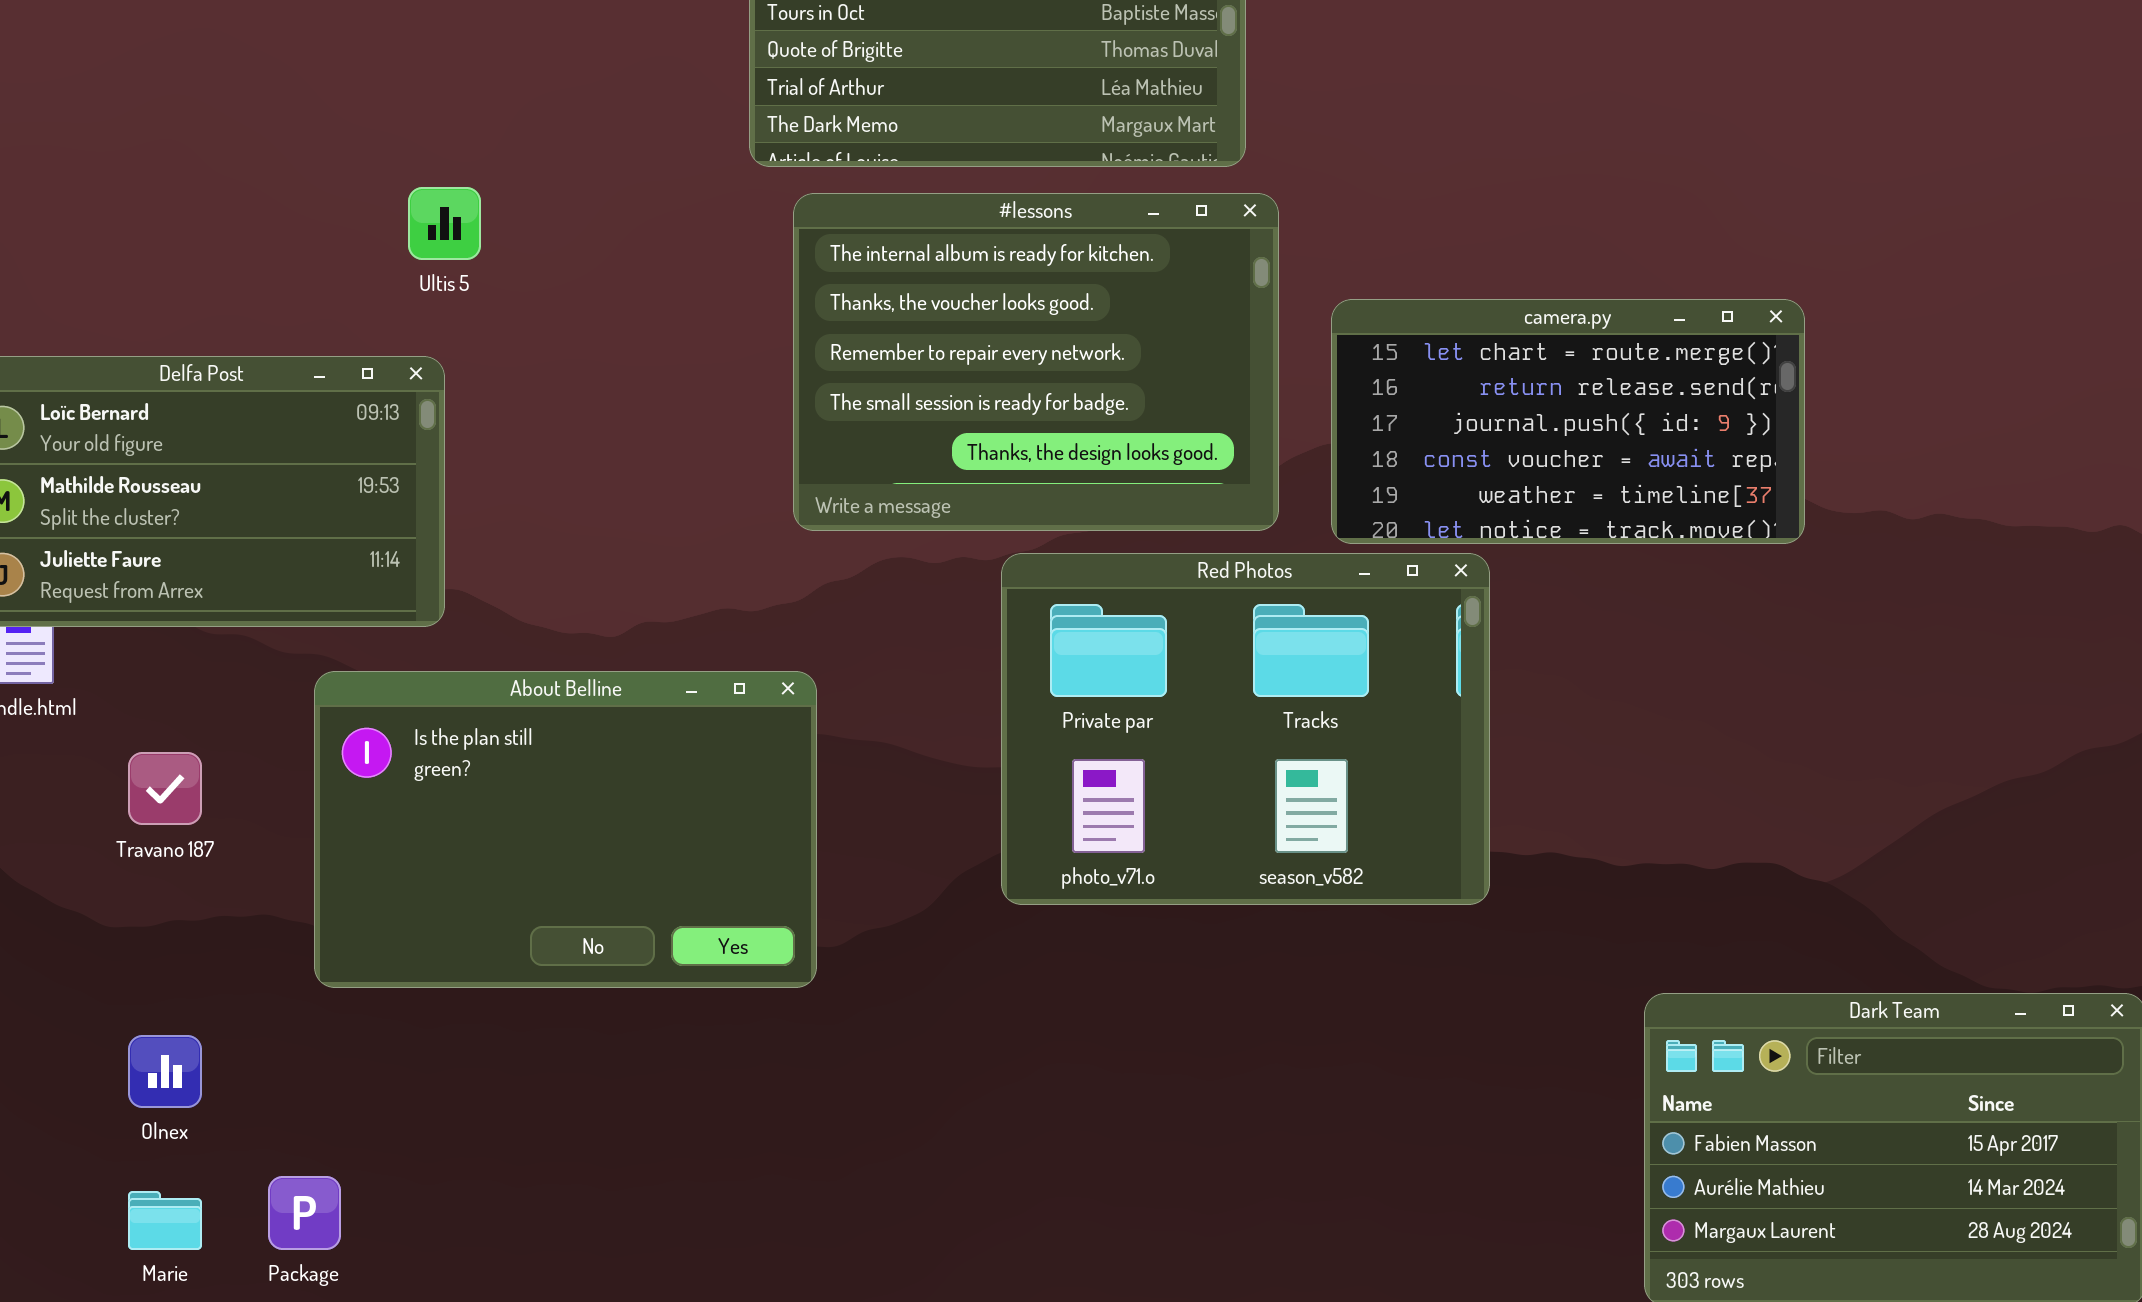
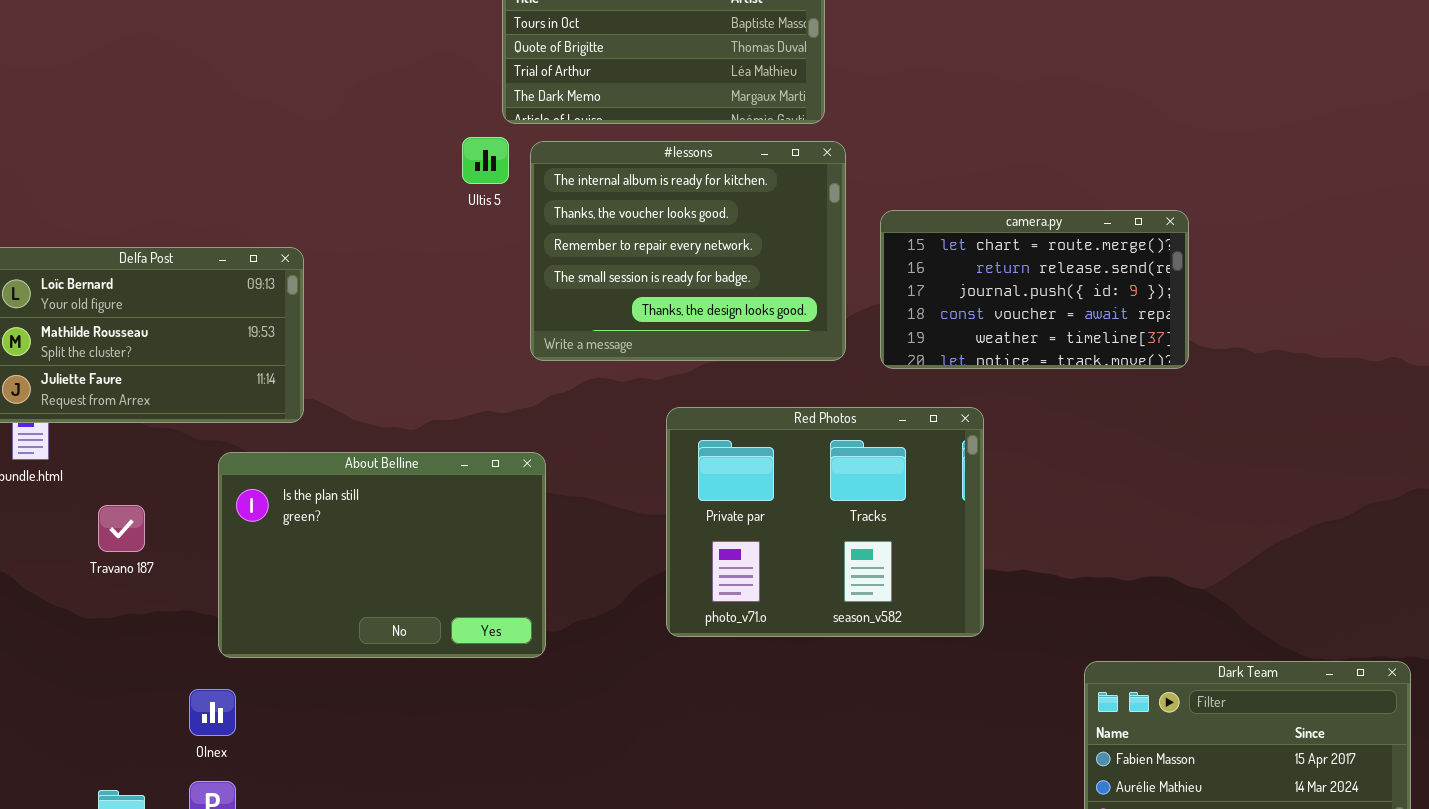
Ultis 5: [408,187,481,260] -> [462,137,509,184], moved
Red Photos: [1001,553,1490,905] -> [666,407,984,637], moved
Olnex: [128,1035,202,1108] -> [189,689,236,736], moved

